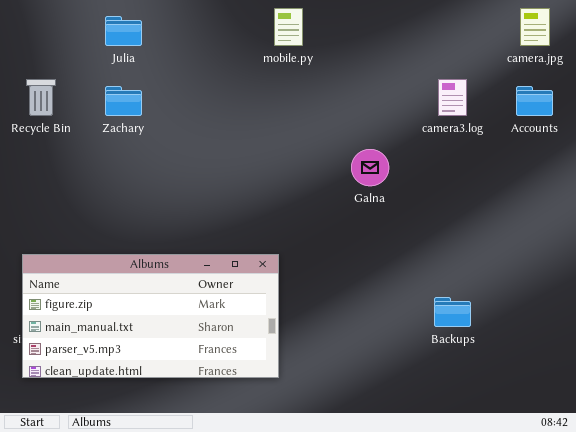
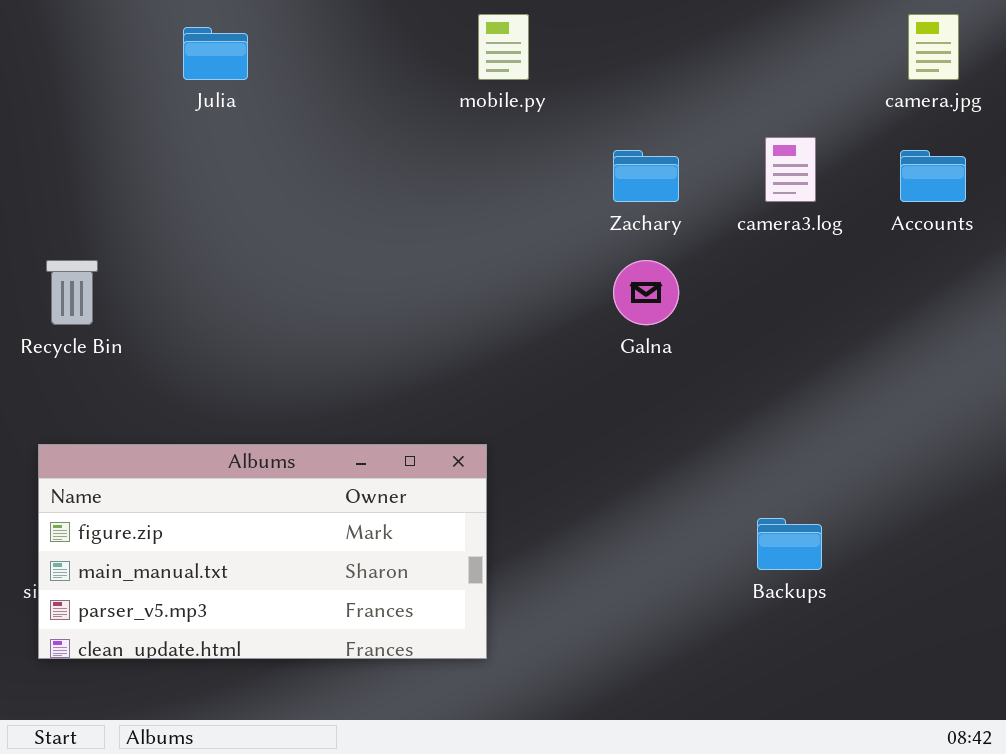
Recycle Bin: [26,79,56,116] -> [46,260,98,325], moved
Zachary: [105,86,142,116] -> [613,150,679,202], moved

